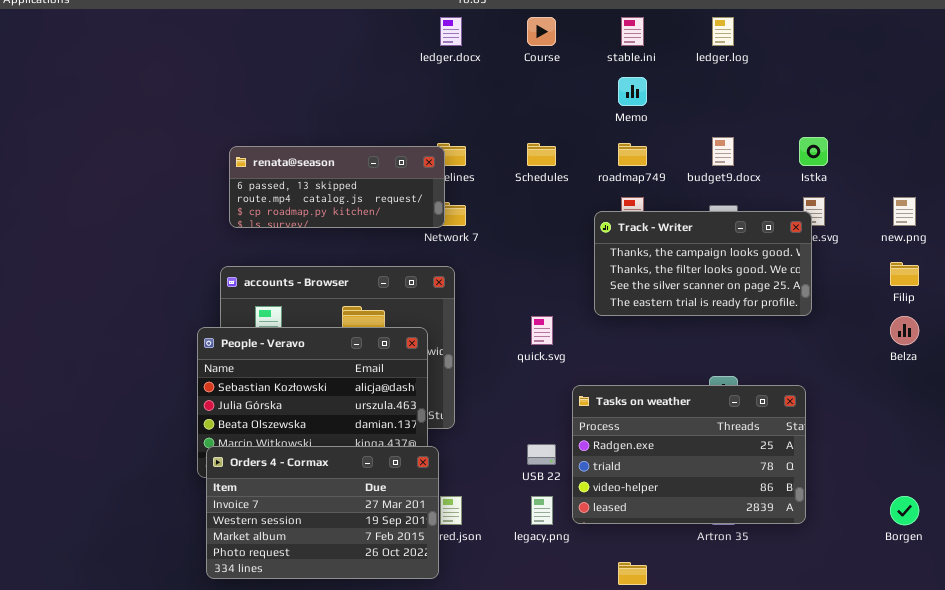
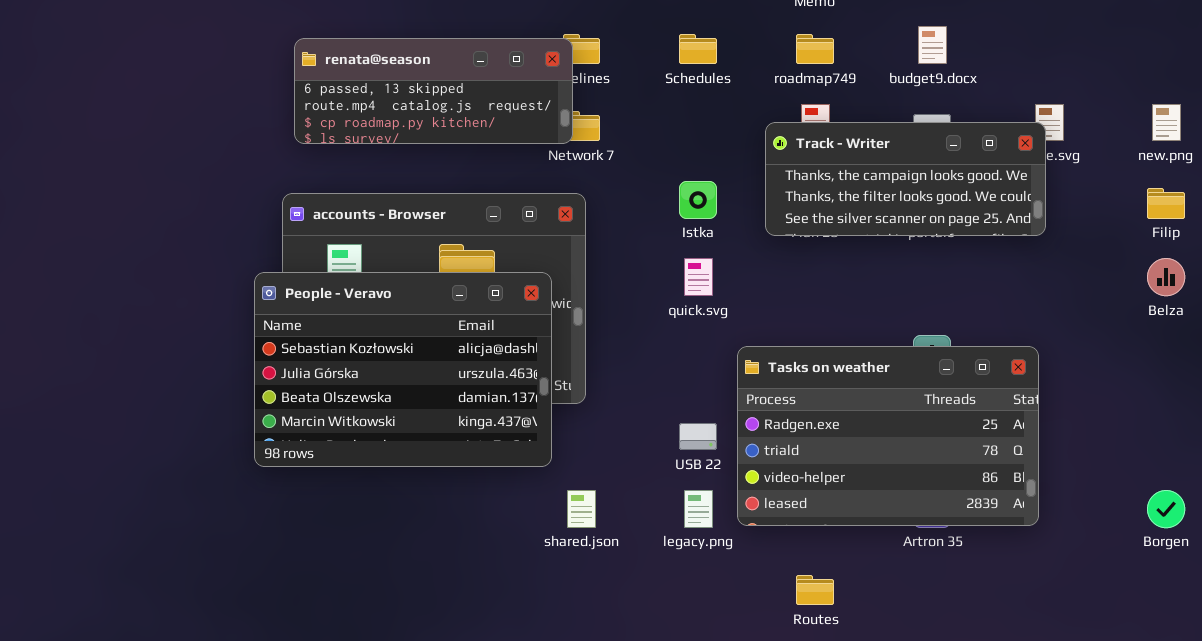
Istka: [799,137,828,166] -> [679,181,717,219], moved
Track - Writer: [594,211,812,316] -> [765,122,1046,236], resized
Orders 4 - Cormax: [206,446,439,579] -> none, closed

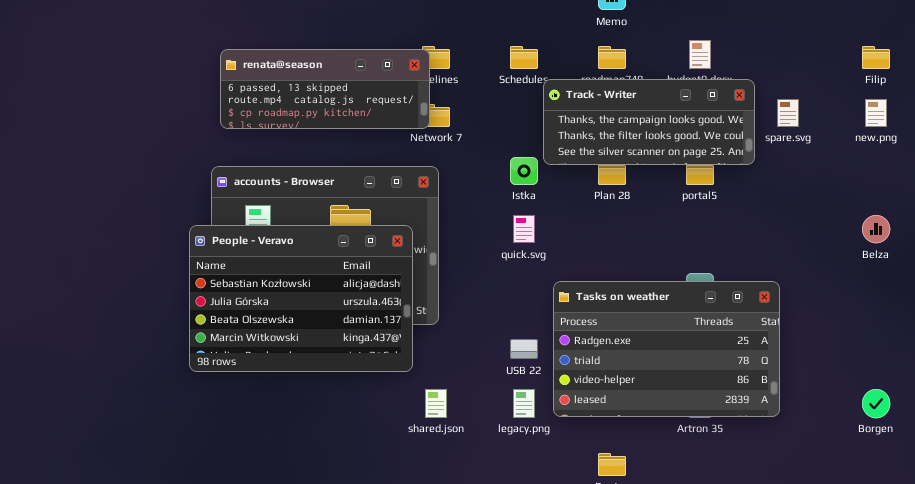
Track - Writer: [765,122,1046,236] -> [543,79,755,165], moved
Filip: [1147,188,1185,219] -> [862,46,890,69], moved

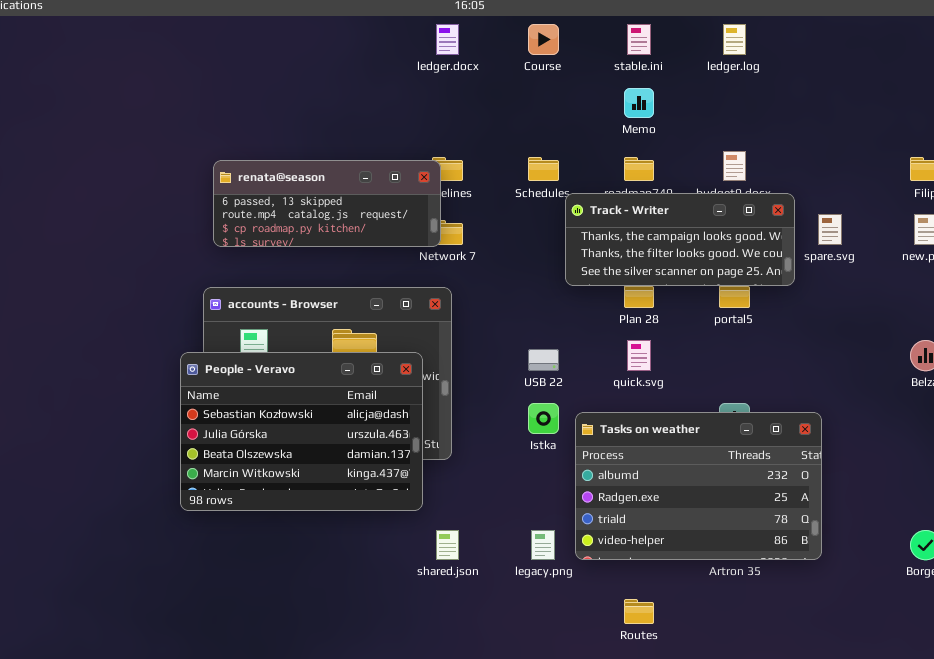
Istka: [510,157,538,185] -> [528,403,559,434], moved
quick.svg: [513,215,535,243] -> [627,340,651,371], moved
Tasks on weather: [553,281,780,417] -> [575,412,822,560], scrolled up 1 row
USB 22: [510,339,538,359] -> [528,349,559,371], moved

